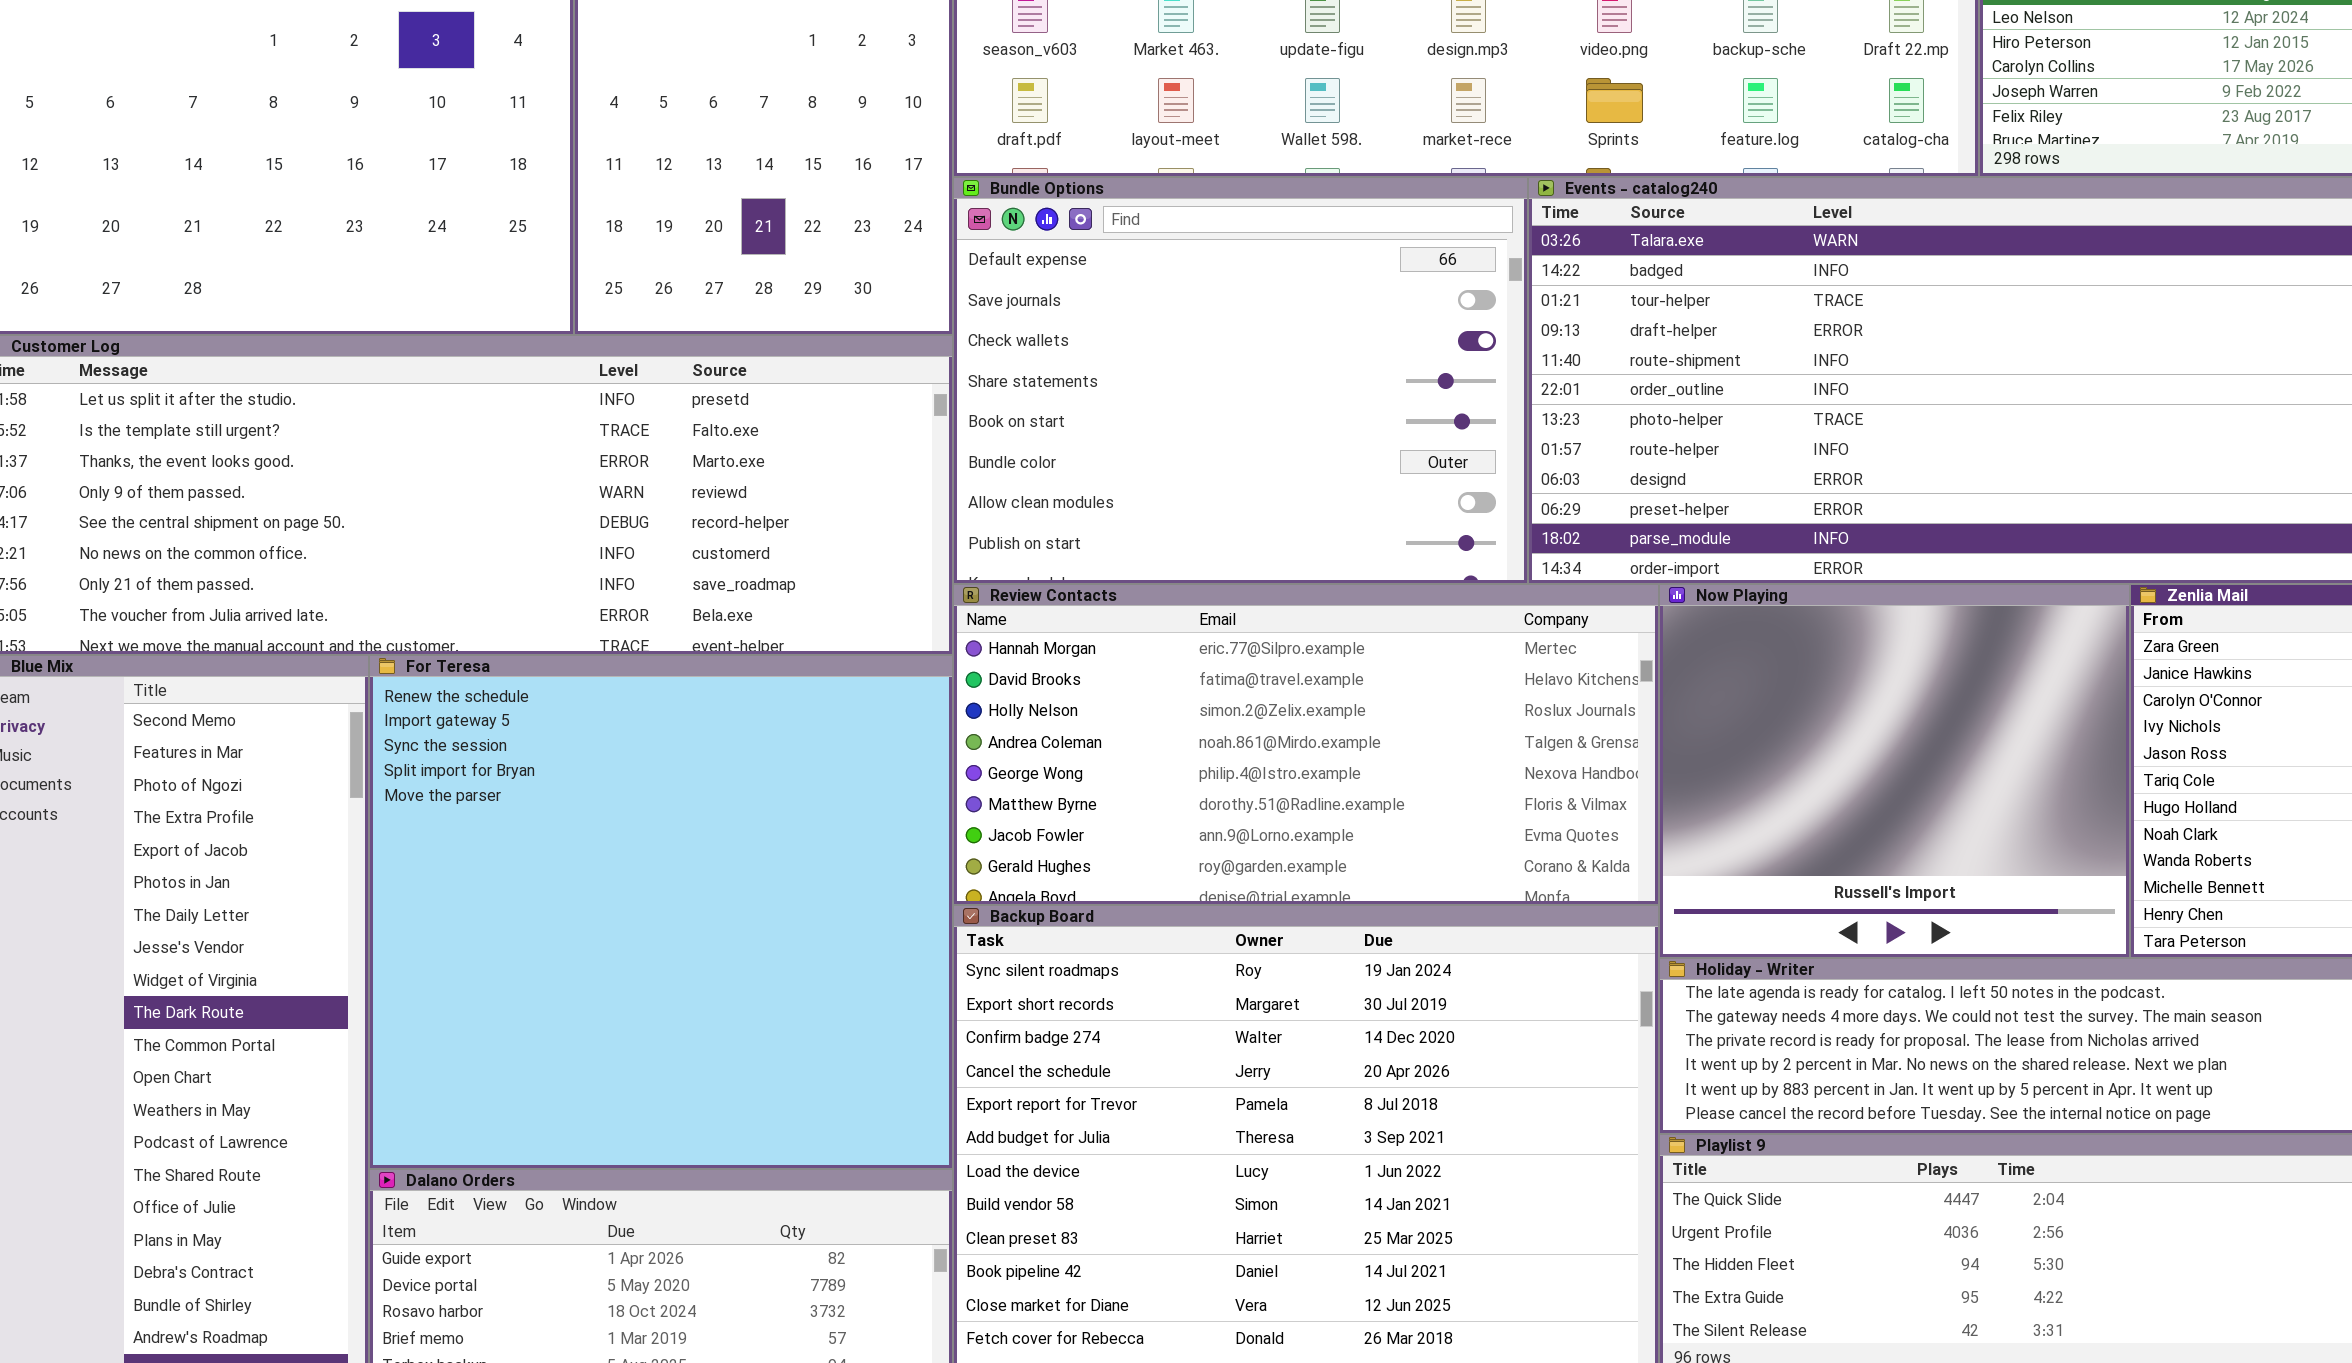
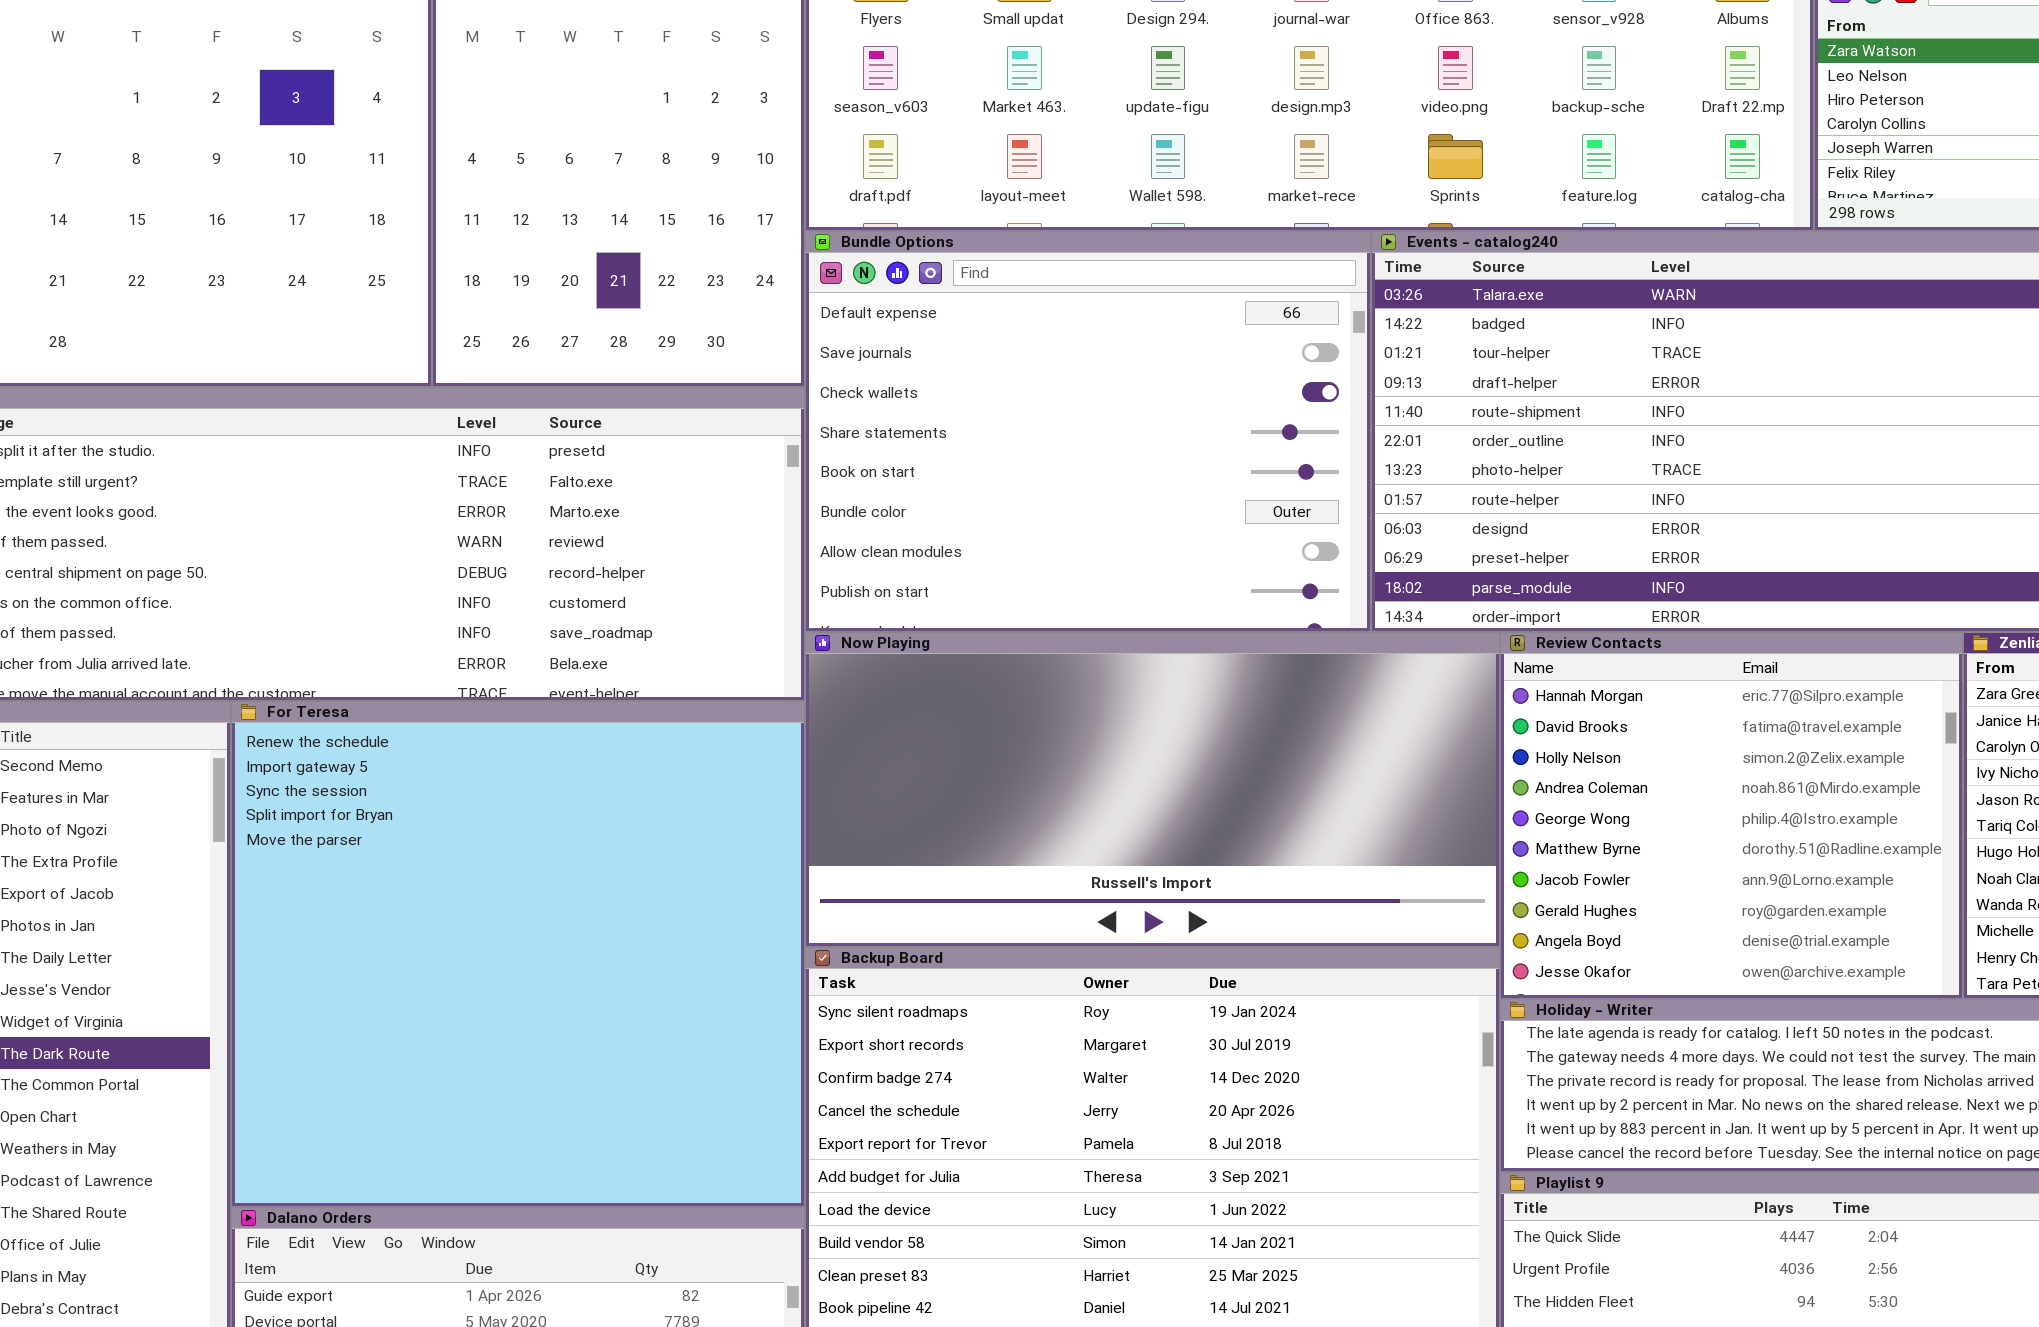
Review Contacts: [953,584,1659,905] -> [1500,632,1963,999], moved, resized
Now Playing: [1659,584,2130,958] -> [805,632,1500,947], moved, resized

